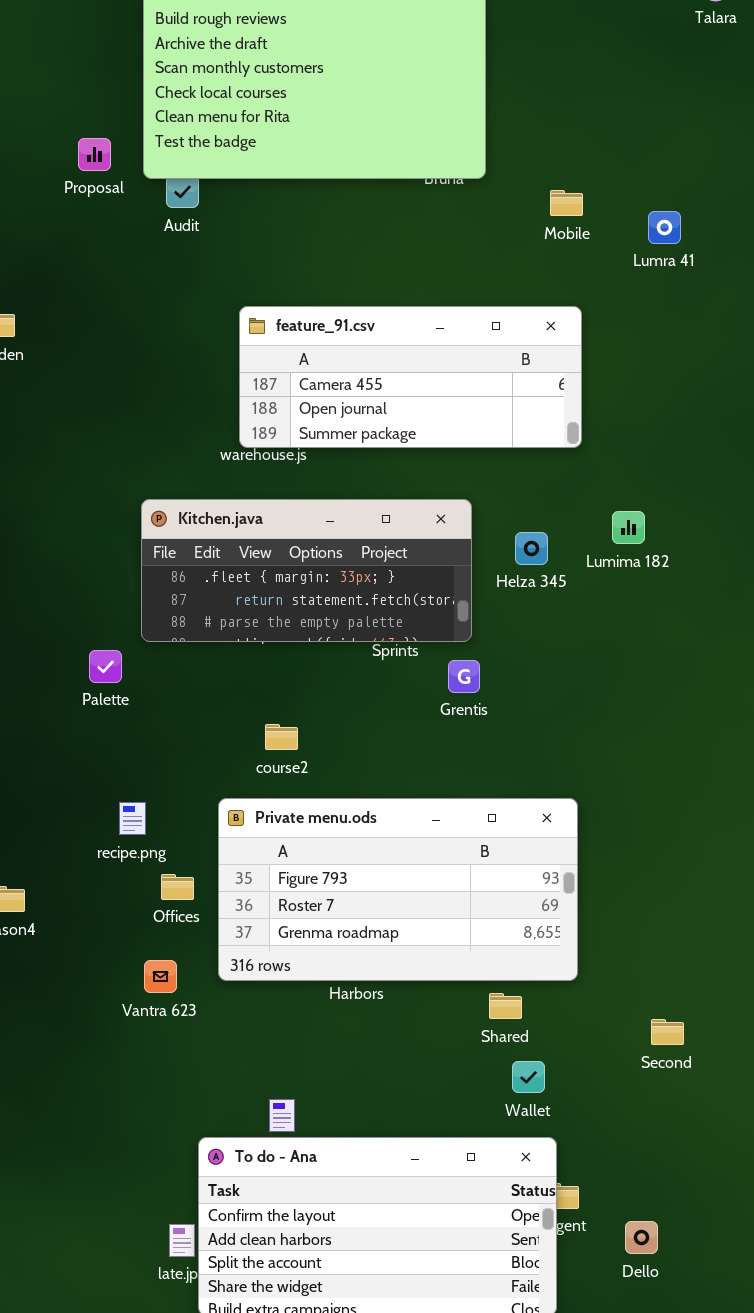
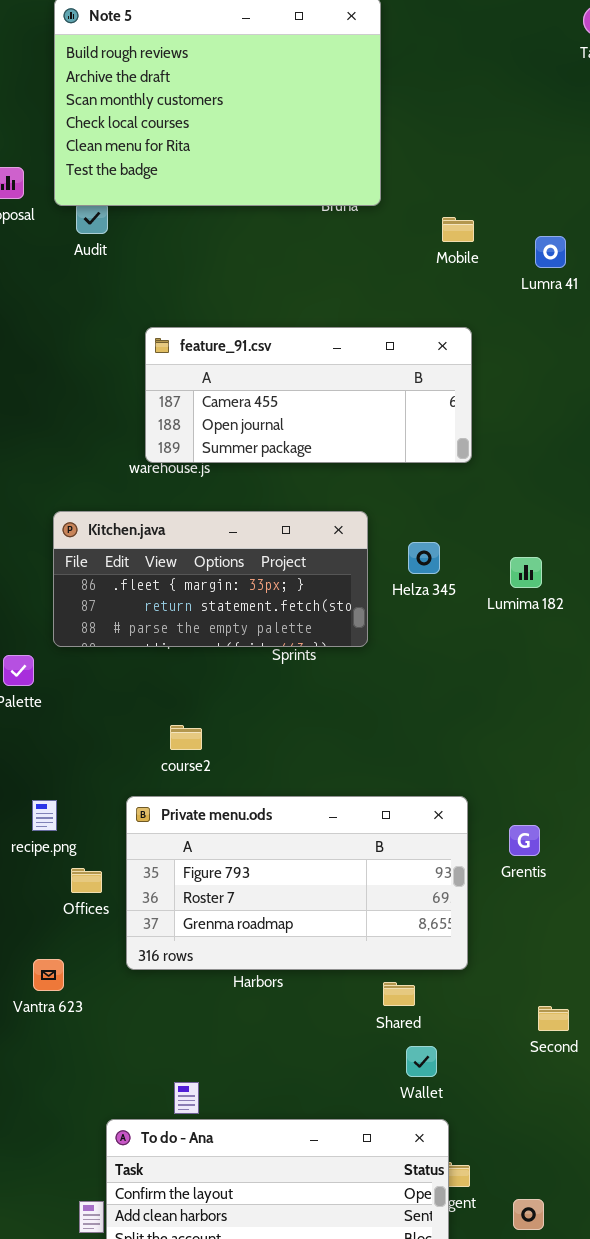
Lumima 182: [612,511,645,544] -> [510,557,542,588], moved
Grentis: [448,660,480,693] -> [509,825,540,856], moved
Vantra 623: [144,960,177,993] -> [33,959,64,991], moved

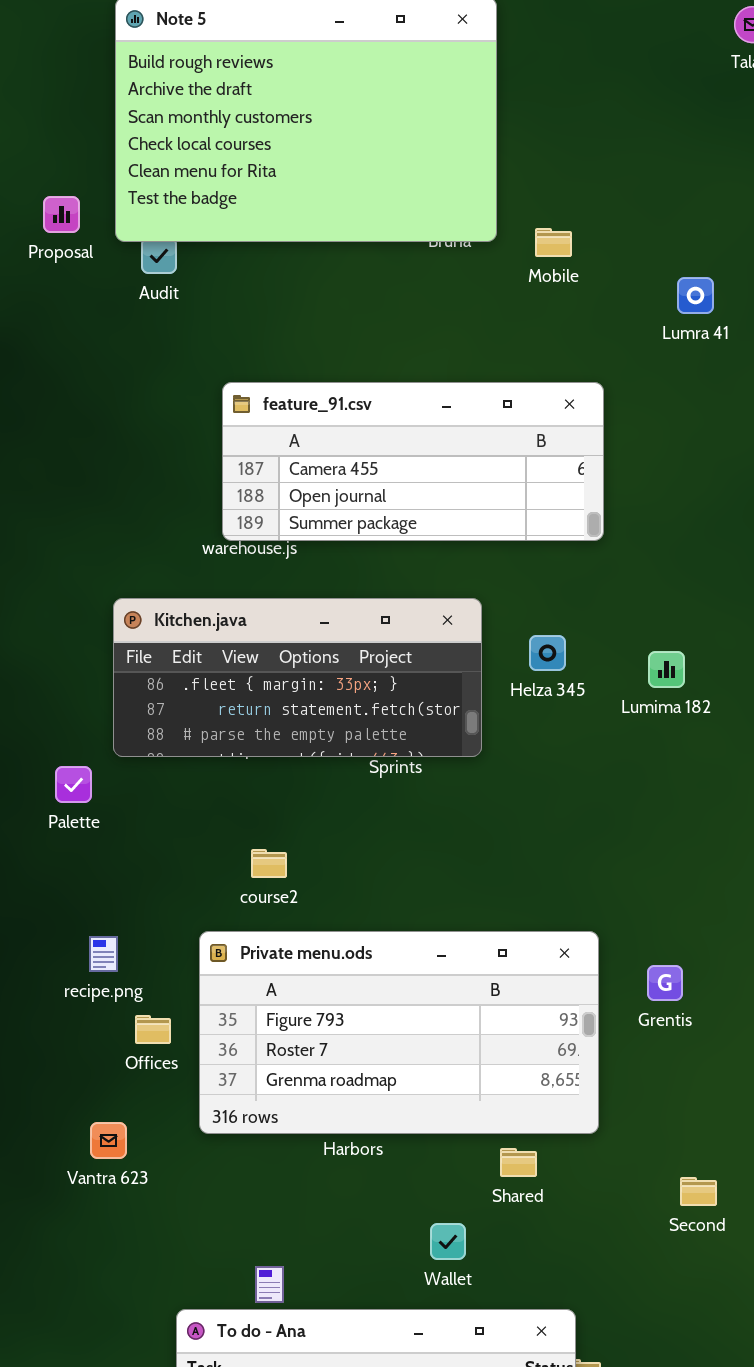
Mobile: [442,217,474,242] -> [535,228,572,257], moved
Wallet: [406,1046,437,1077] -> [430,1223,466,1260], moved

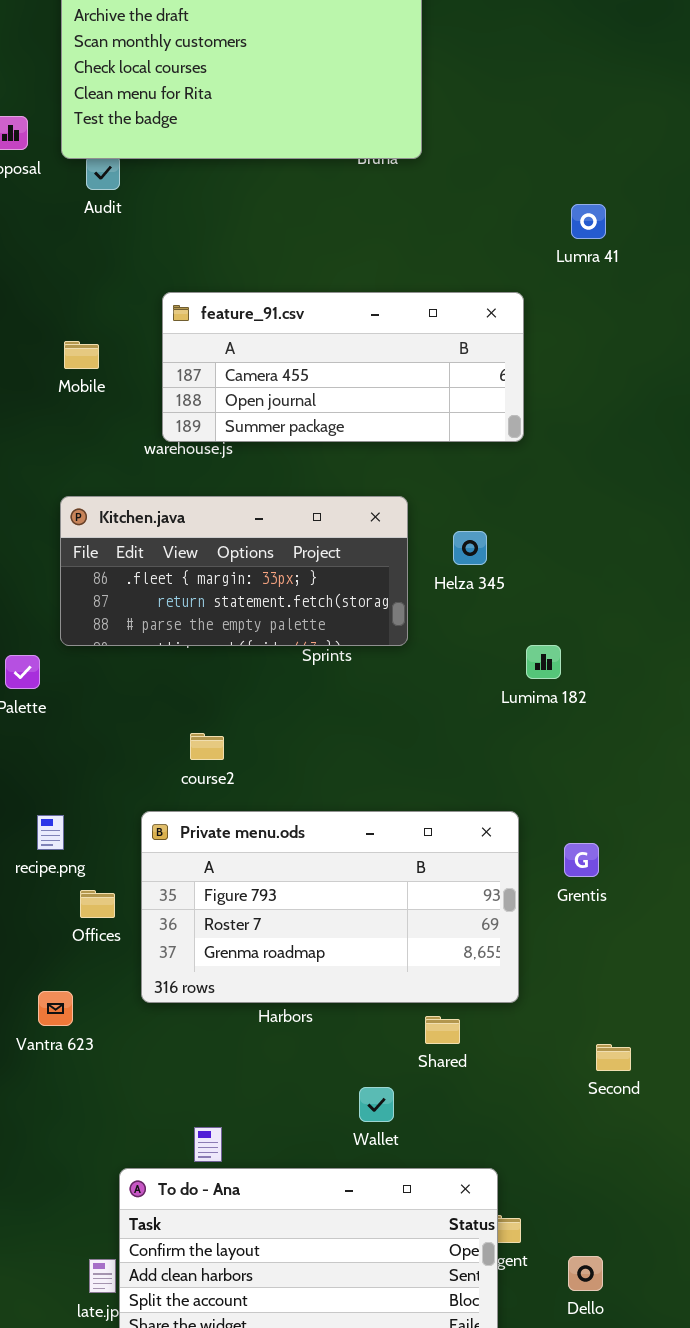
Mobile: [535,228,572,257] -> [64,341,99,369], moved
Lumra 41: [677,277,714,314] -> [571,204,606,239], moved
Lumima 182: [648,651,685,688] -> [526,645,561,679], moved

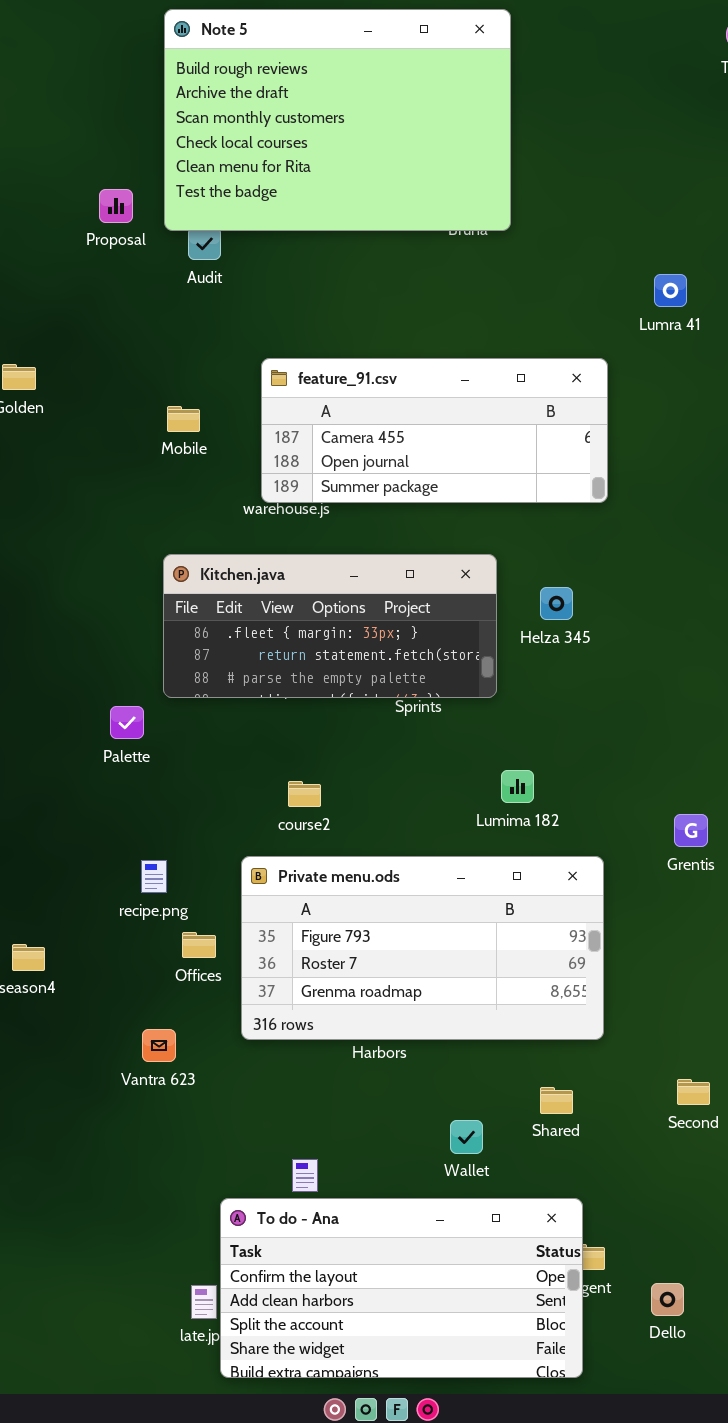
Lumima 182: [526,645,561,679] -> [501,770,534,803], moved
Grentis: [564,843,599,877] -> [674,814,708,847], moved
Shared: [425,1016,460,1044] -> [540,1087,573,1114], moved

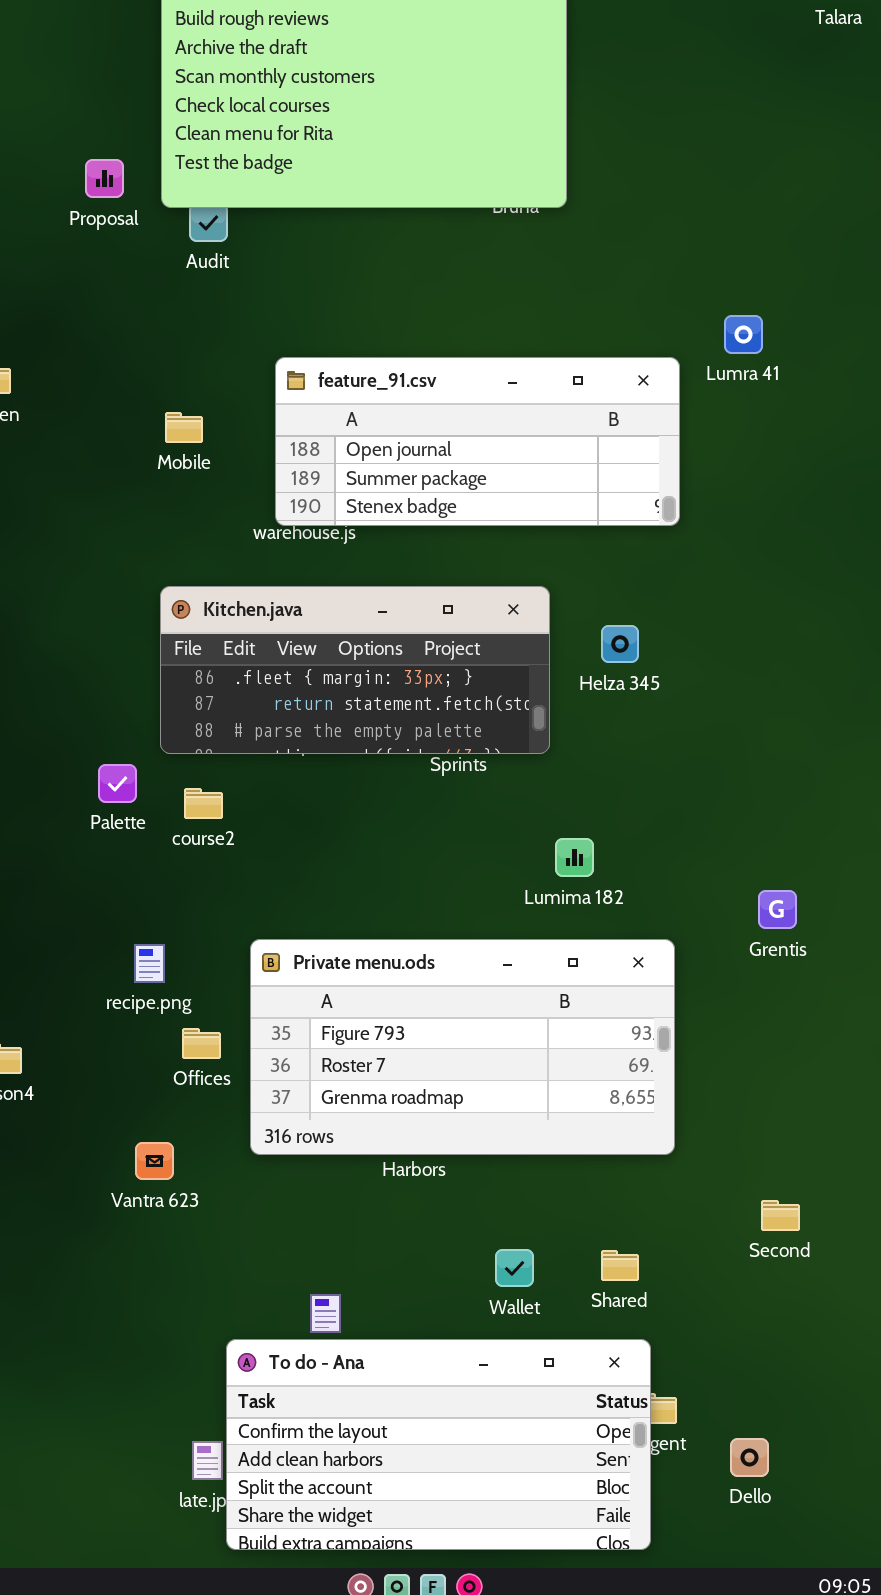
Lumra 41: [654,274,687,307] -> [724,315,763,354], moved
feature_91.csv: [261,358,608,503] -> [275,357,680,526], scrolled down 1 row
course2: [288,781,321,807] -> [184,788,223,819], moved
Shared: [540,1087,573,1114] -> [601,1250,639,1281], moved

